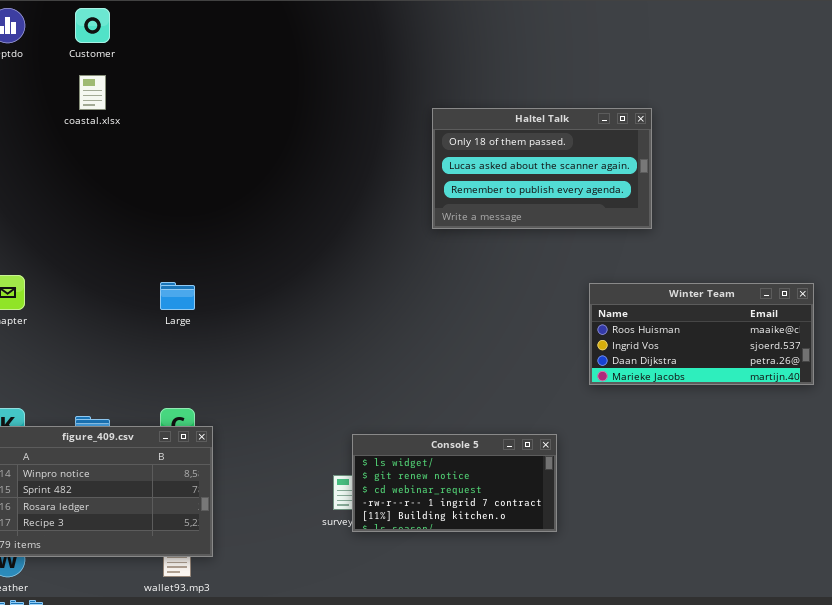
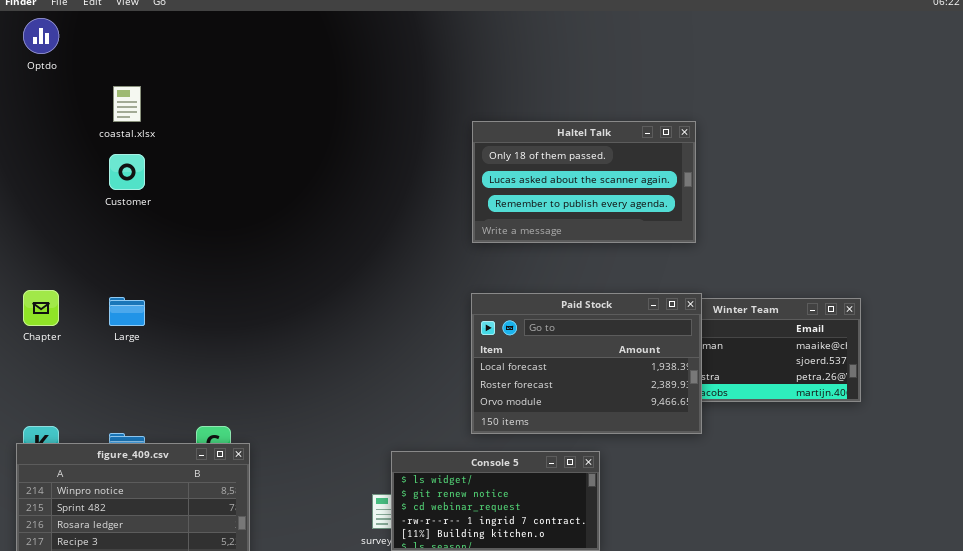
Customer: [75,8,110,43] -> [109,154,145,190], moved
Paid Stock: none -> [471,293,702,434], opened
Large: [160,282,195,310] -> [109,297,145,326], moved

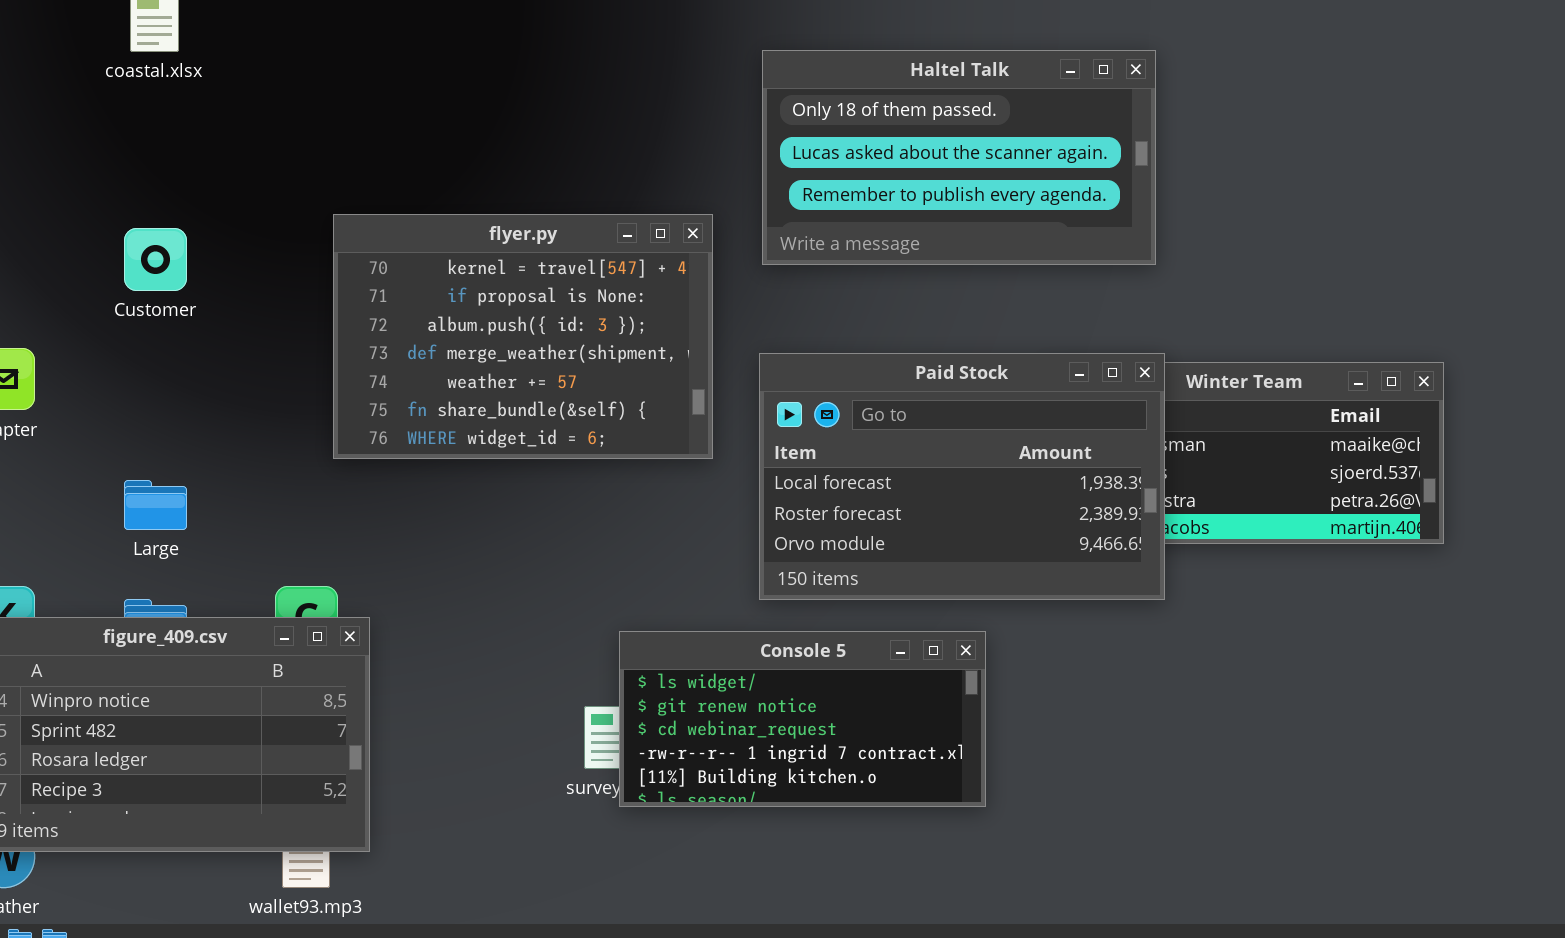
Customer: [109,154,145,190] -> [124,228,187,291], moved
flyer.py: none -> [333,214,713,459], opened
Large: [109,297,145,326] -> [124,480,187,530], moved

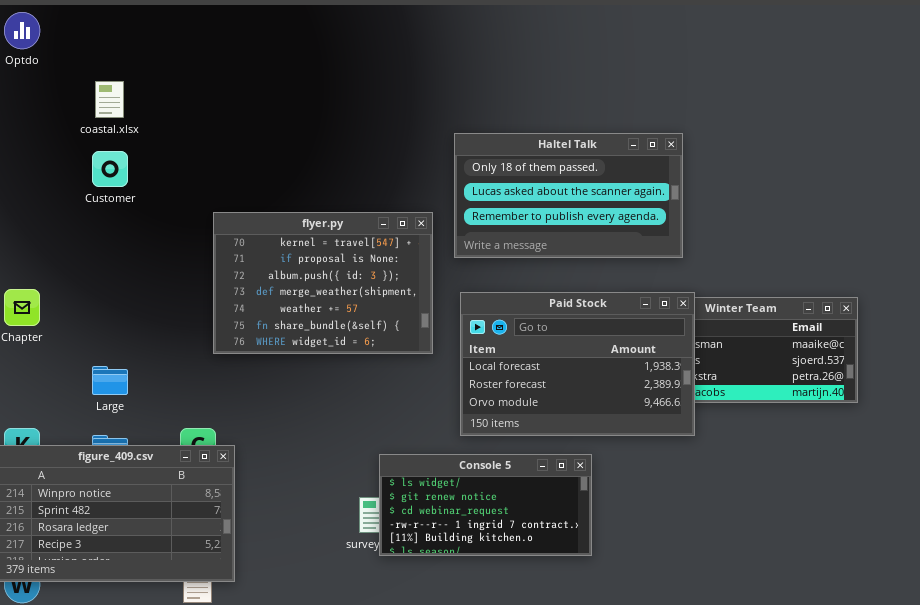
Haltel Talk: [762,50,1156,265] -> [454,133,683,258], moved
Customer: [124,228,187,291] -> [92,151,128,187], moved

